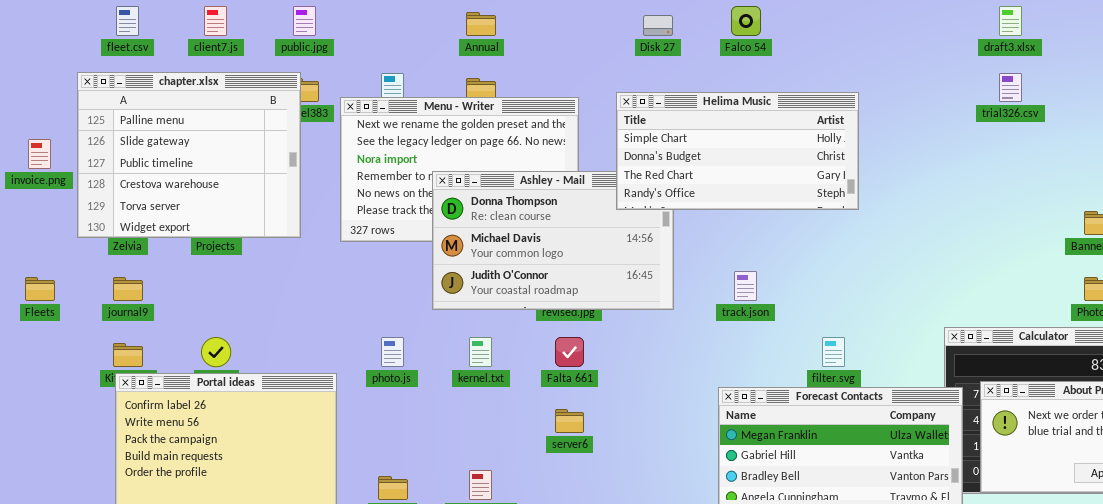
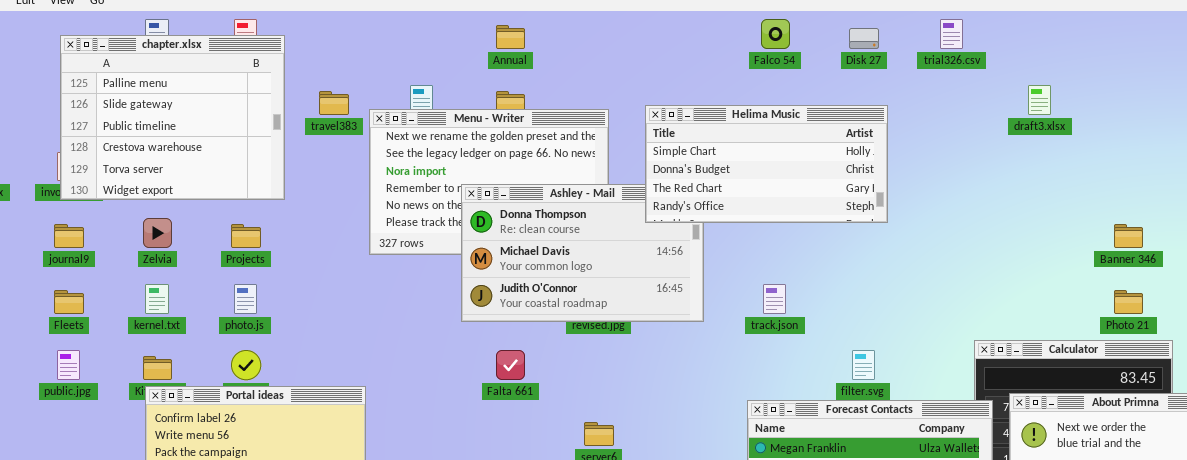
public.jpg: [293,6,316,36] -> [57,350,80,380], moved
draft3.xlsx: [999,6,1022,36] -> [1028,85,1051,115], moved
Disk 27: [643,15,673,36] -> [849,28,879,49], moved
chapter.xlsx: [77,72,301,238] -> [60,35,285,200], moved
trial326.csv: [999,73,1022,102] -> [940,19,963,49], moved
journal9: [113,277,143,301] -> [54,224,84,248], moved
photo.js: [381,337,404,367] -> [234,284,257,314], moved
kernel.txt: [469,337,492,367] -> [145,284,169,314], moved
Falta 661: [555,337,584,367] -> [496,350,525,380], moved

